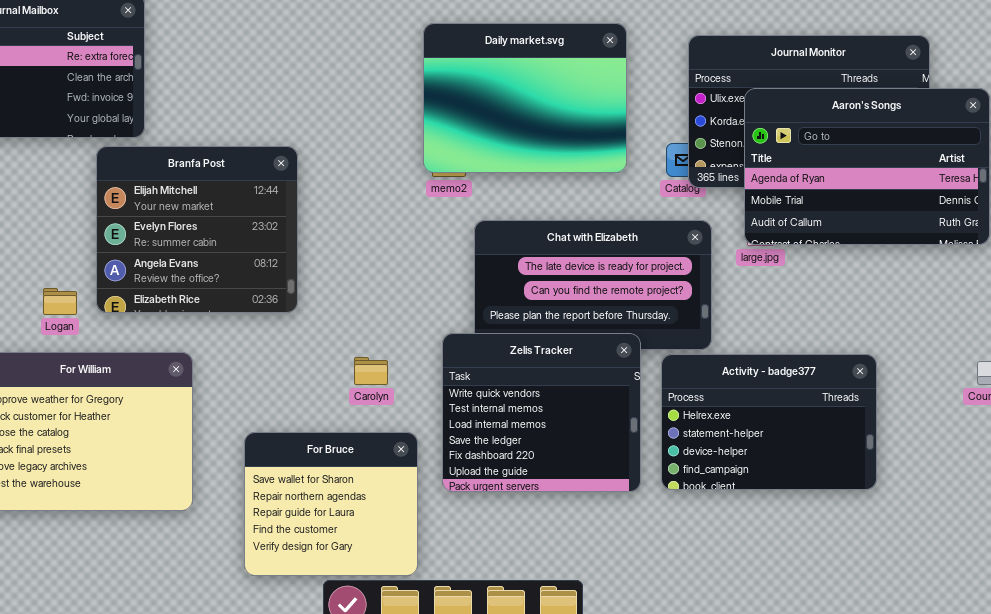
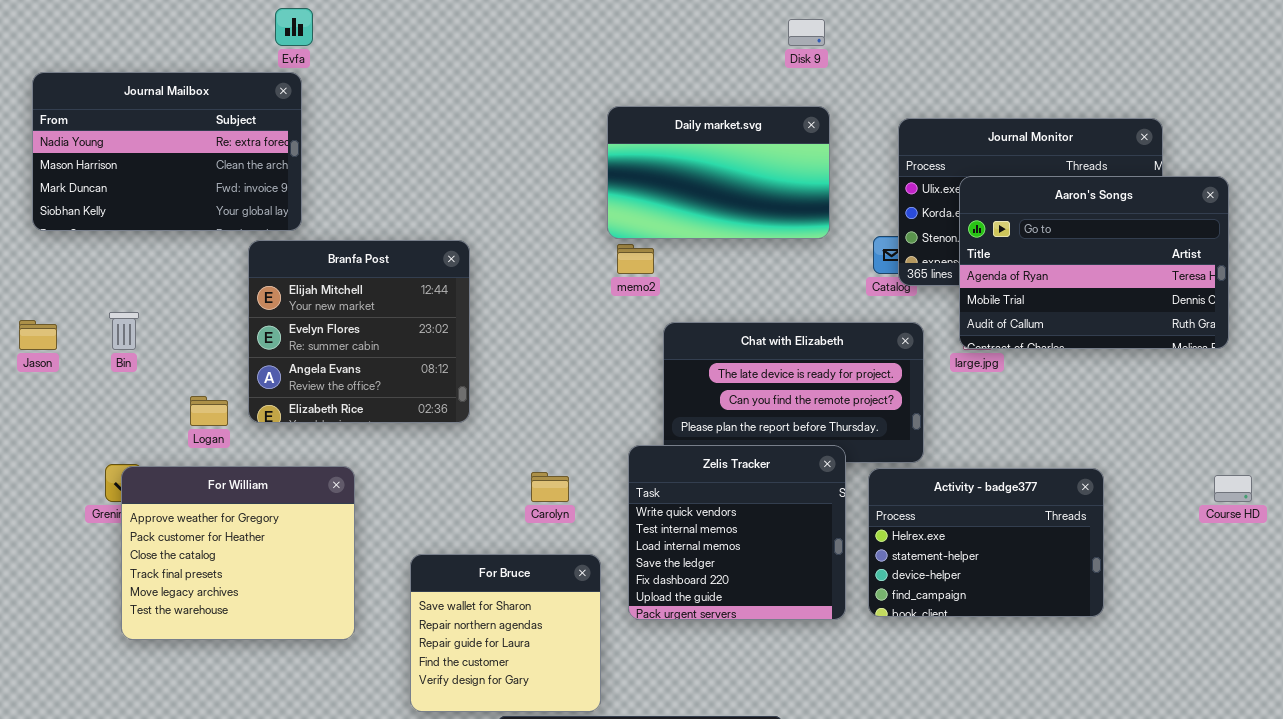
Daily market.svg: [423,23,627,173] -> [607,106,830,239], resized

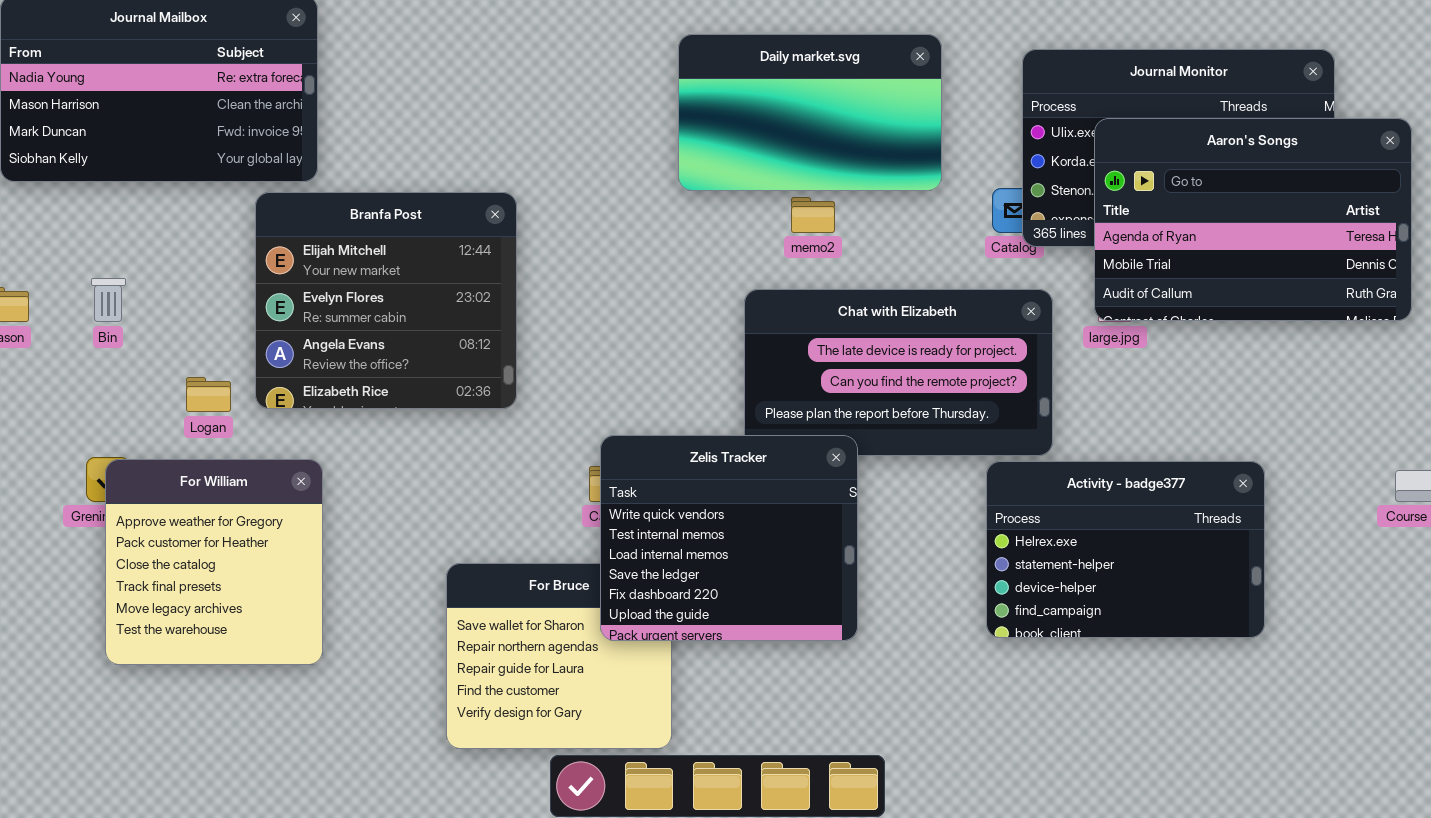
memo2: [617,244,654,274] -> [791,197,835,233], moved
Zelis Tracker: [628,445,846,620] -> [600,435,858,641], moved
For William: [121,466,355,640] -> [105,459,323,665], resized

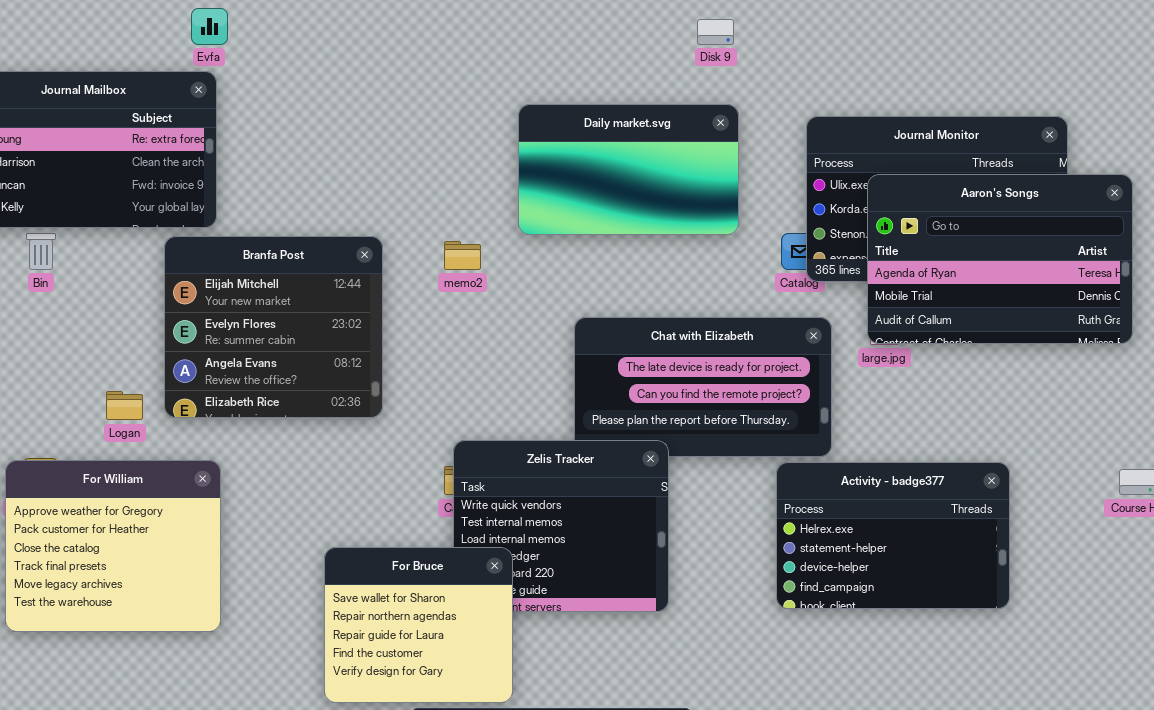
memo2: [791,197,835,233] -> [444,241,481,270], moved
Bin: [91,278,126,322] -> [26,233,56,270], moved
For William: [105,459,323,665] -> [5,460,221,632], resized
For Bruce: [446,563,672,749] -> [324,547,513,703], raised

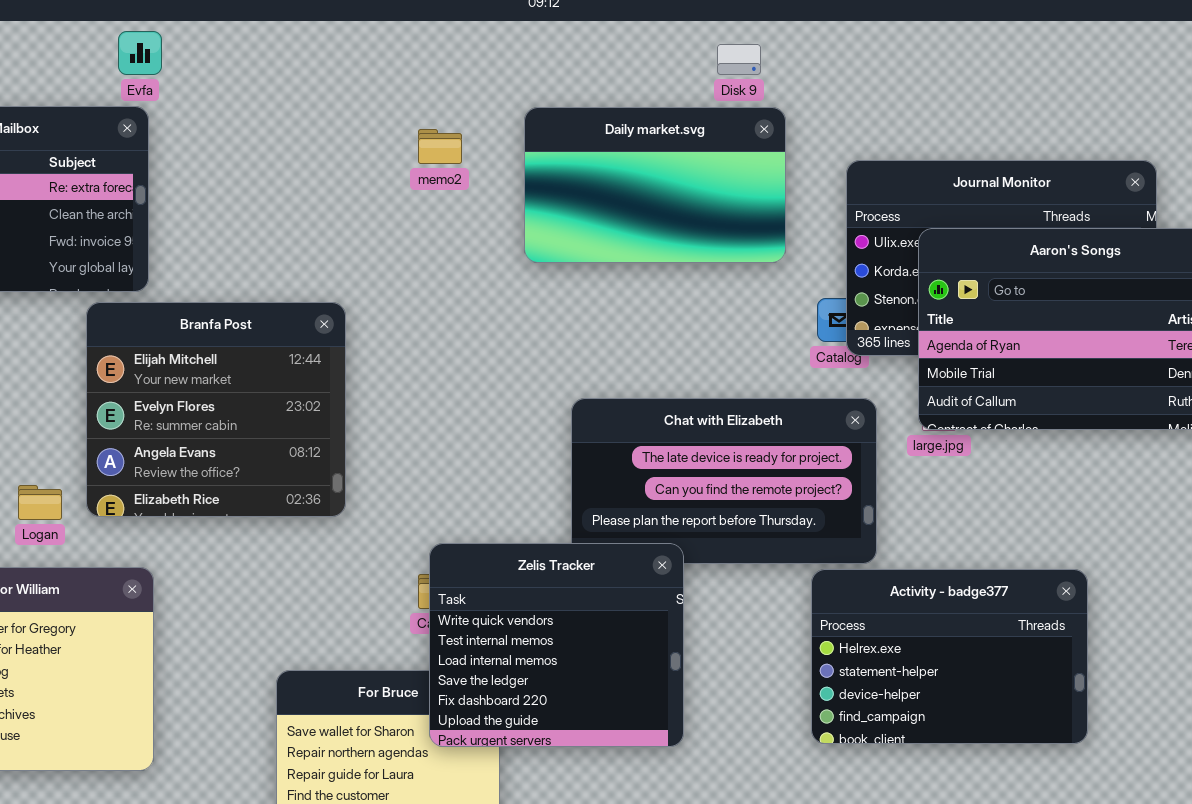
Daily market.svg: [518,104,739,235] -> [524,107,786,263], moved
memo2: [444,241,481,270] -> [418,129,462,164], moved
Zelis Tracker: [453,440,669,612] -> [429,543,684,747], raised

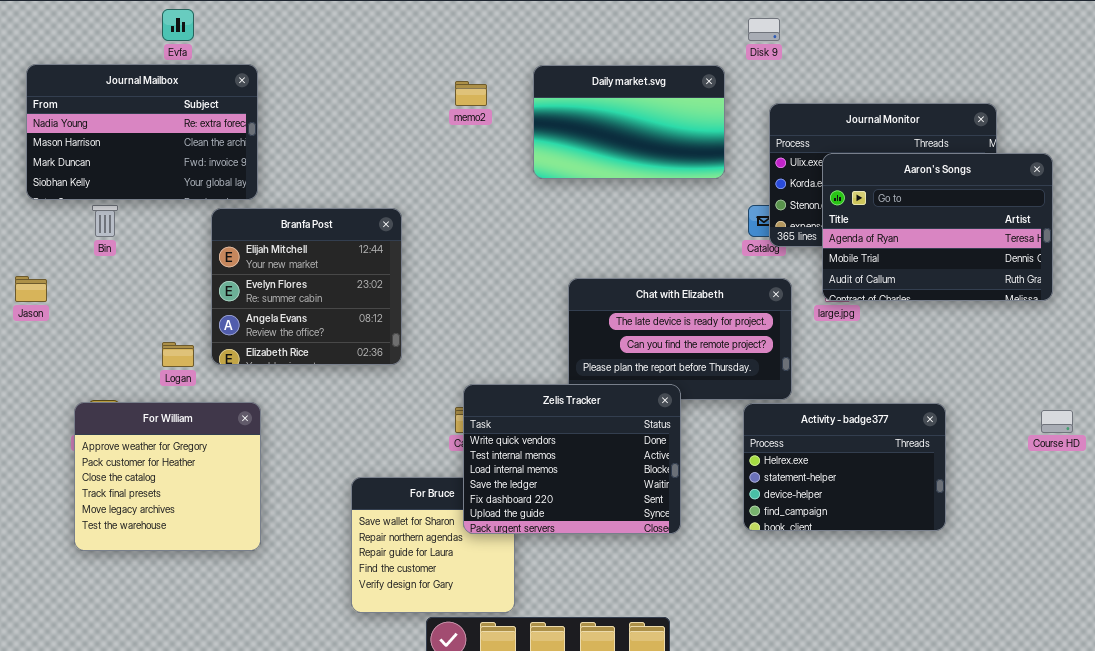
Evfa: [118,31,162,75] -> [162,9,194,41], moved
Disk 9: [717,44,761,75] -> [748,18,780,41], moved
Zelis Tracker: [429,543,684,747] -> [463,384,681,534], resized

